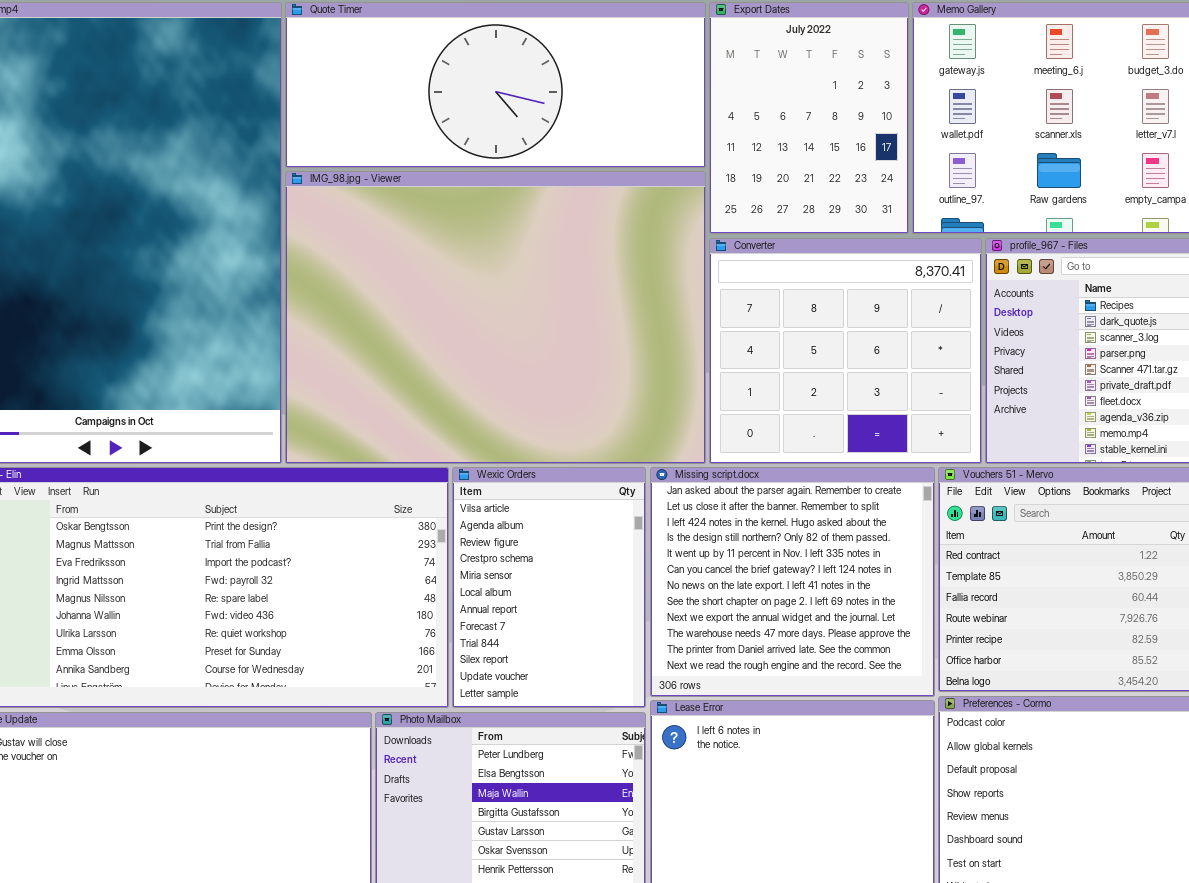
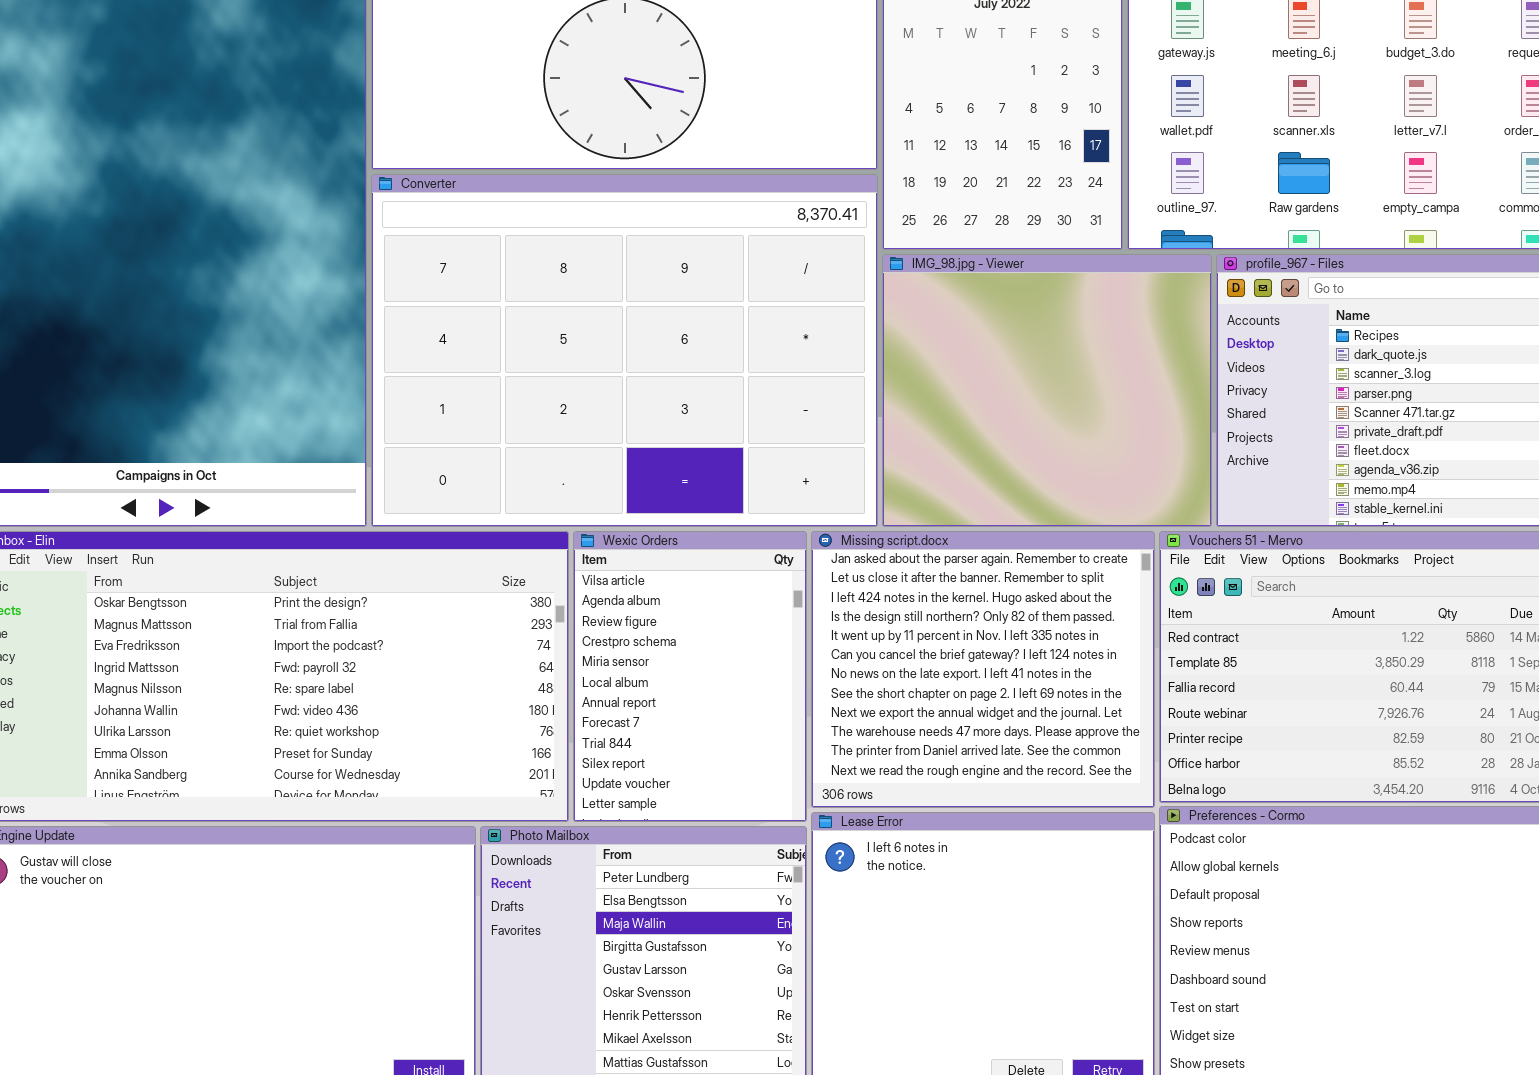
IMG_98.jpg - Viewer: [285,171,706,464] -> [882,254,1212,527], moved, resized
Converter: [709,238,982,464] -> [371,174,878,527], moved, resized

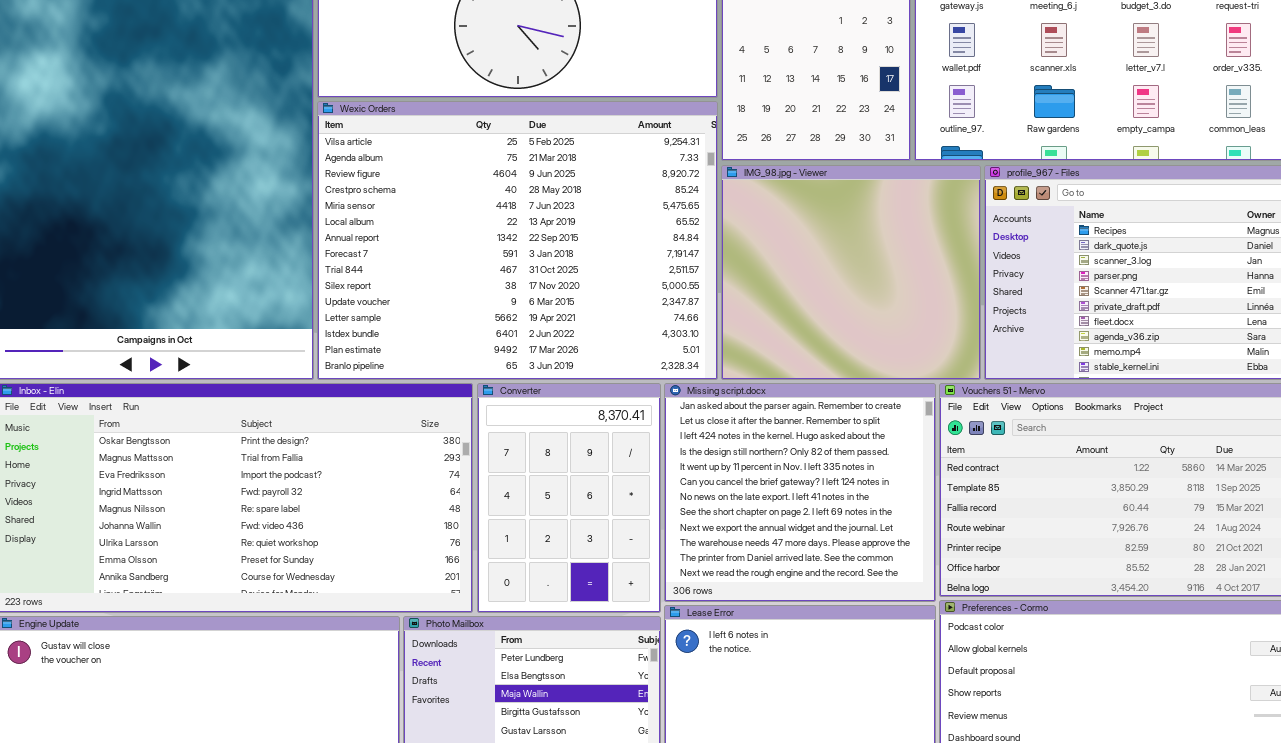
Converter: [371,174,878,527] -> [477,383,661,613], moved, resized
Wexic Orders: [573,531,807,822] -> [317,101,718,380], moved, resized

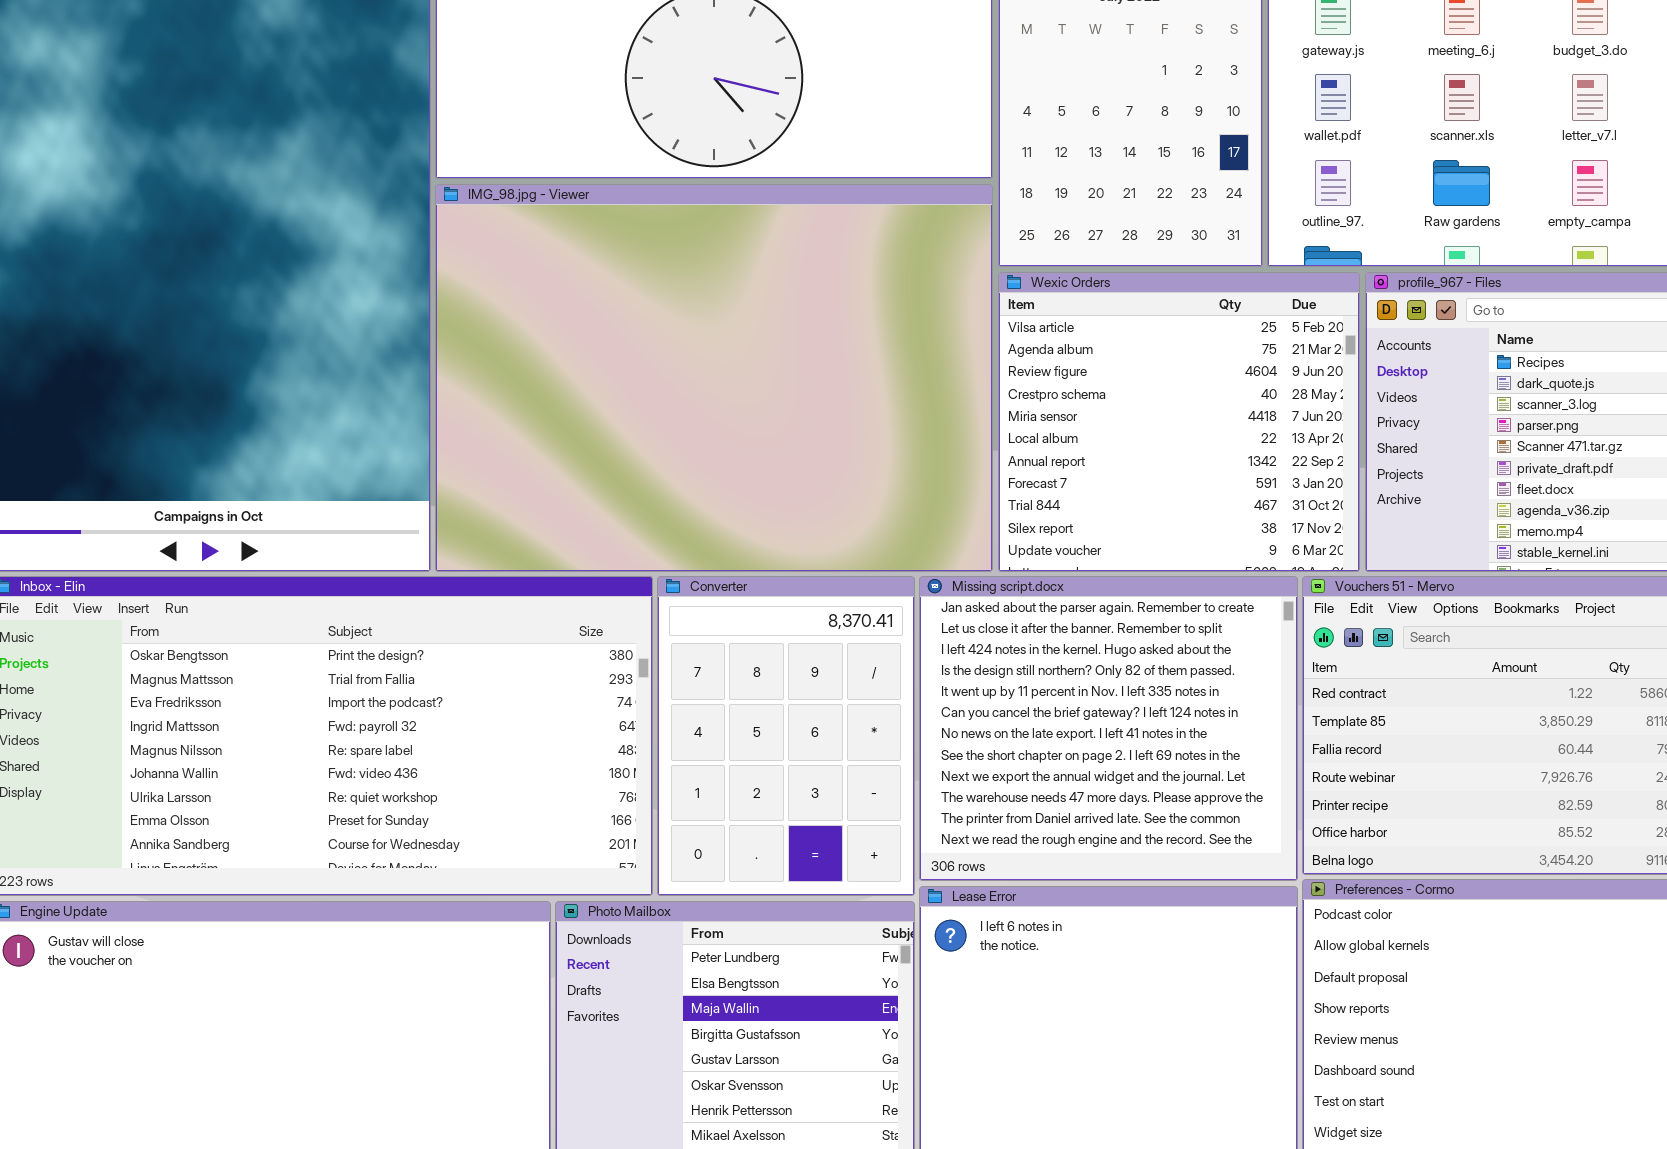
Wexic Orders: [317,101,718,380] -> [998,272,1360,572], moved, resized
IMG_98.jpg - Viewer: [721,165,981,380] -> [435,184,993,572], moved, resized

